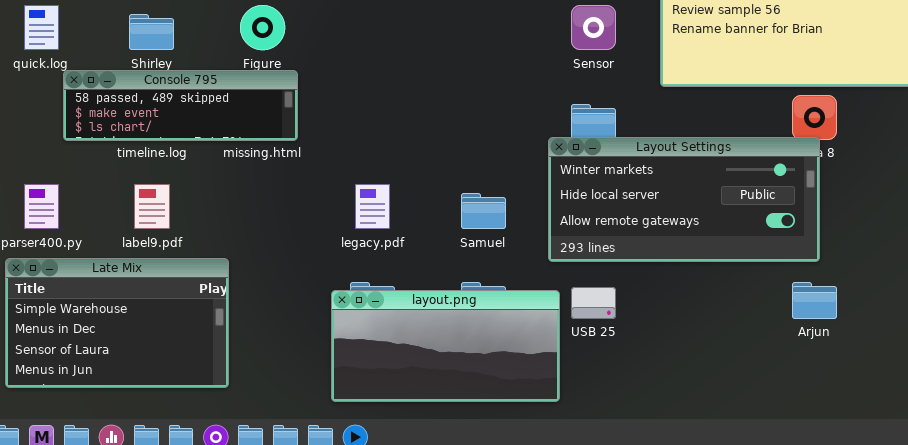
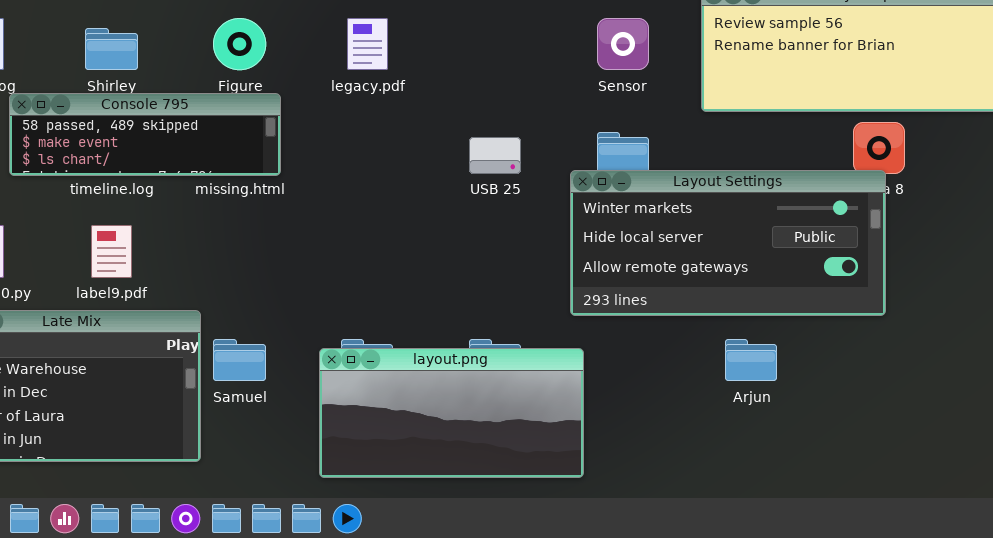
legacy.pdf: [355,184,390,229] -> [347,18,388,70], moved
Samuel: [461,193,506,229] -> [213,339,266,381], moved
Arjun: [792,282,837,319] -> [725,339,777,381], moved
USB 25: [571,287,616,319] -> [469,137,521,174], moved

